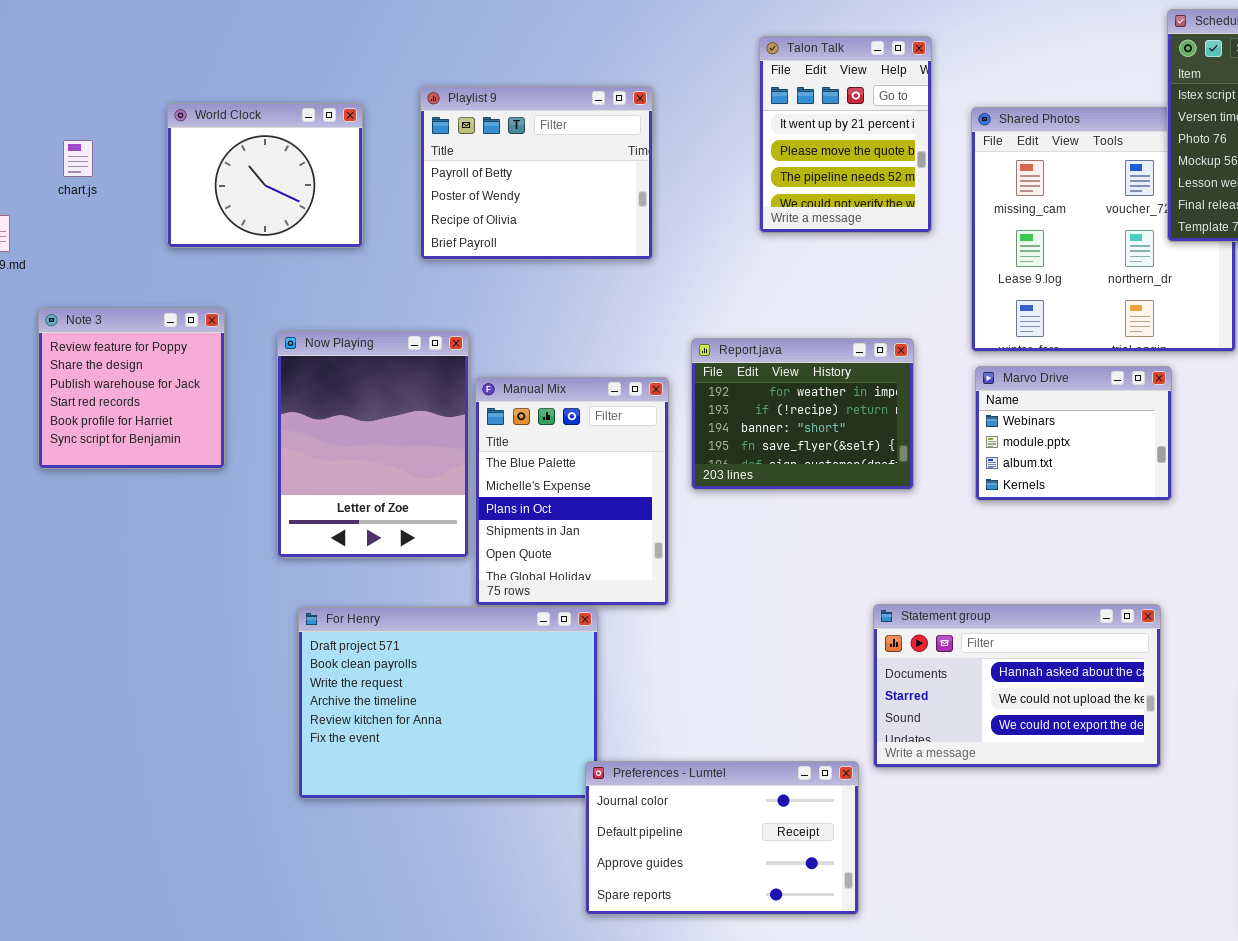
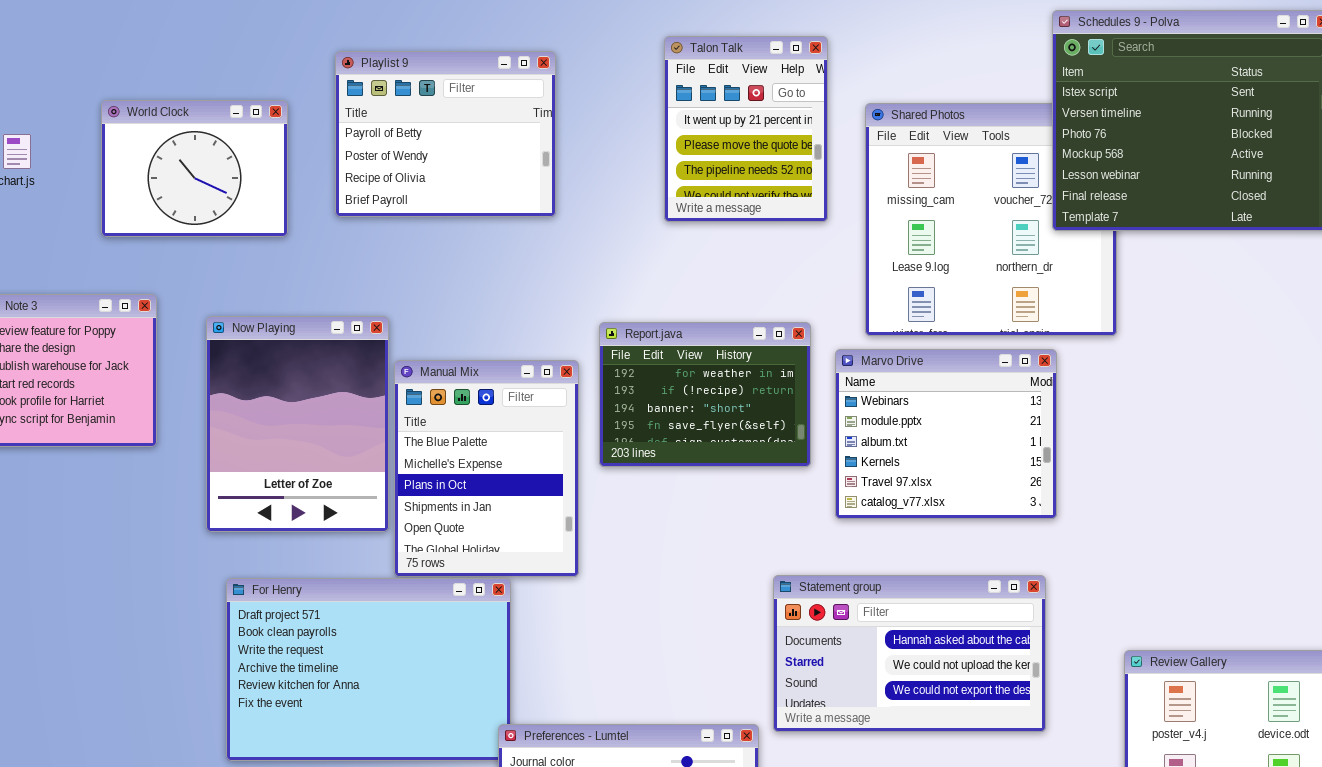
Playlist 9: [420,86,653,260] -> [335,51,556,217], moved
Marvo Drive: [975,366,1172,501] -> [835,349,1057,519], resized

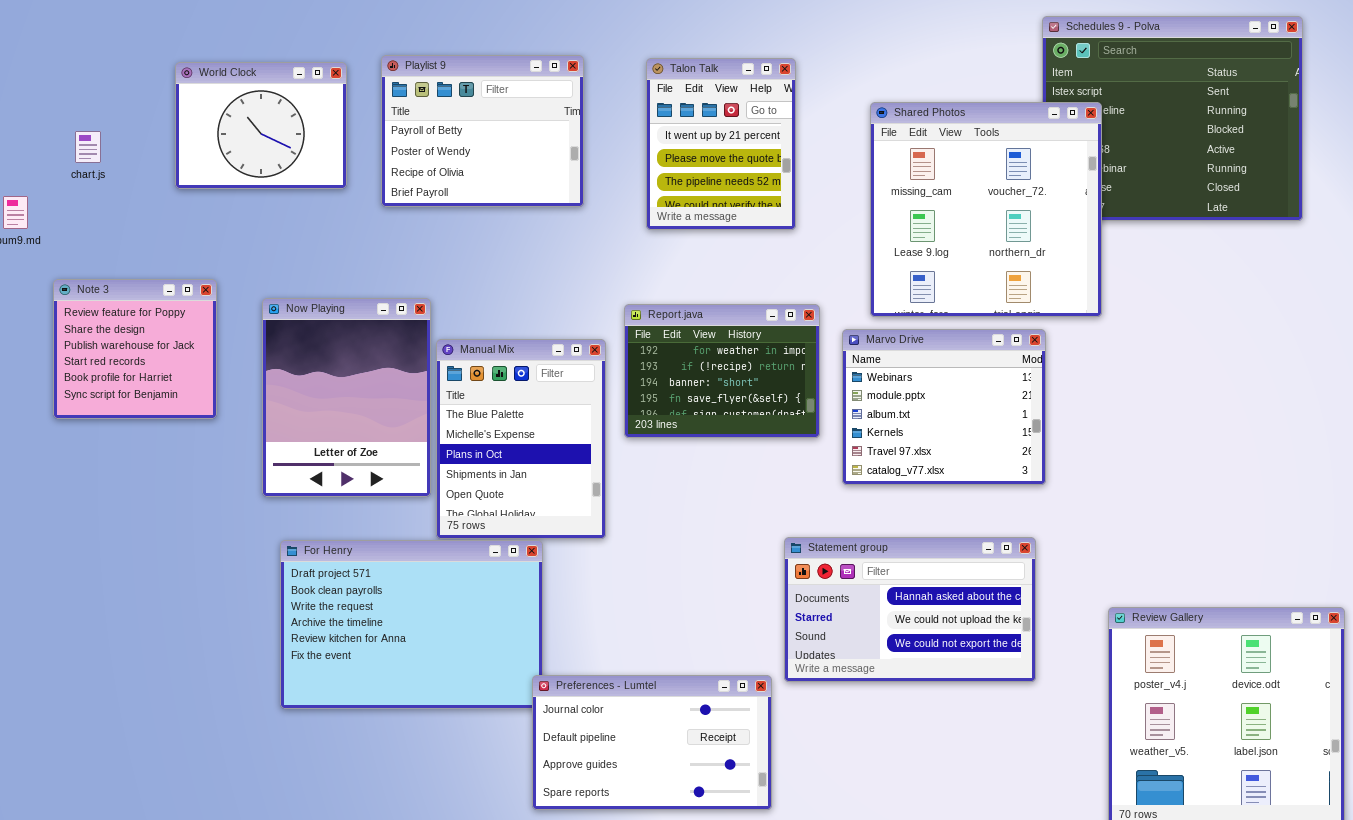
Talon Talk: [664,36,828,222] -> [646,58,796,230], moved
World Clock: [101,100,288,237] -> [175,62,347,189], moved
Shared Photos: [865,103,1117,336] -> [870,102,1102,317], raised

